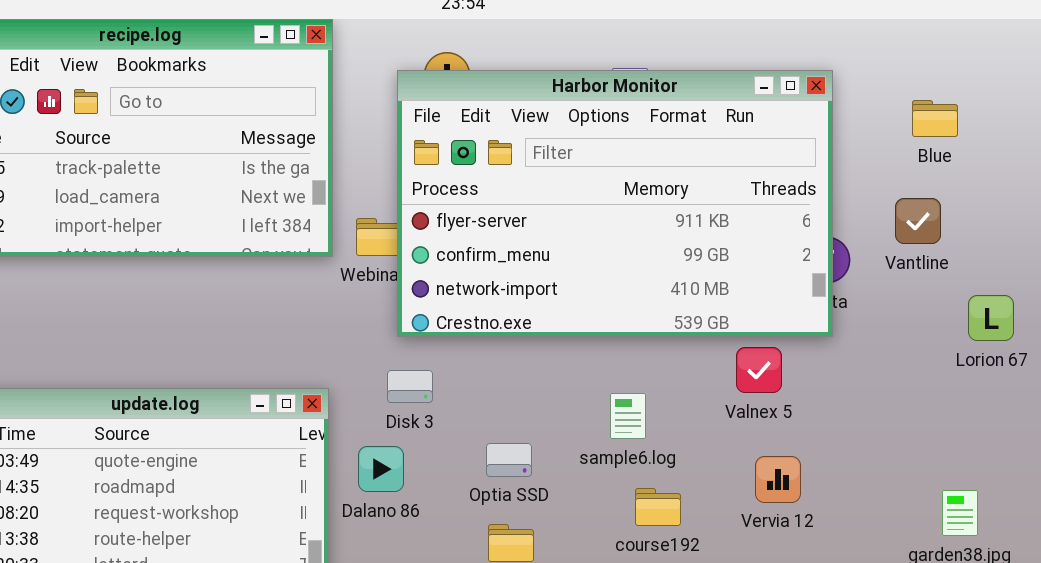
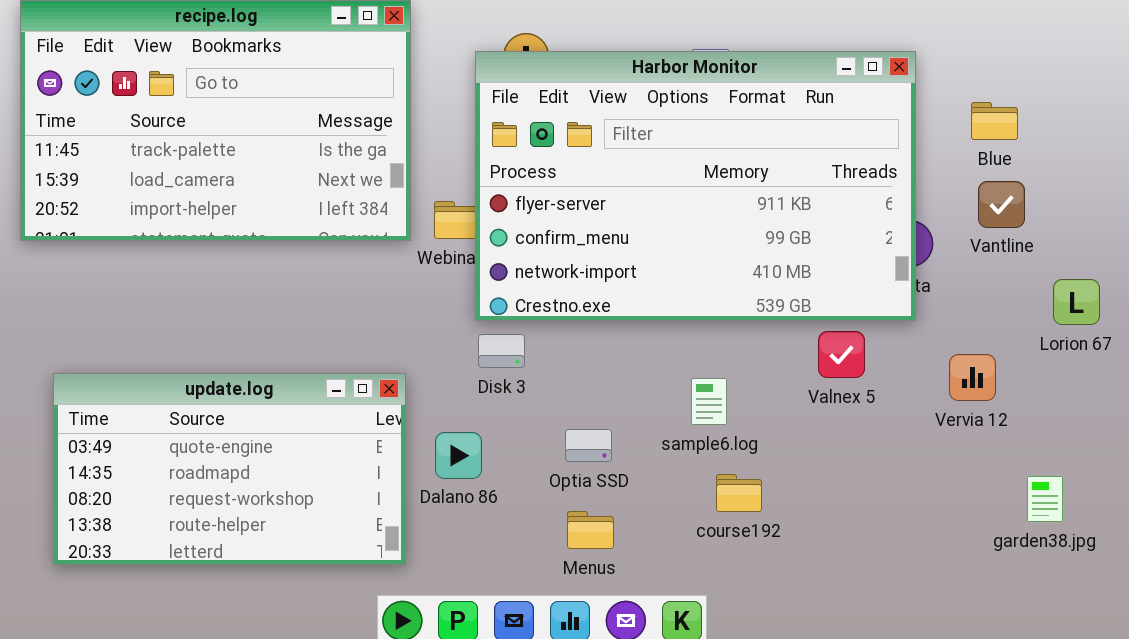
Blue: [912,100,958,137] -> [971,102,1018,140], moved
Disk 3: [387,370,433,403] -> [478,334,525,368], moved
Vervia 12: [755,456,801,503] -> [949,354,996,401], moved

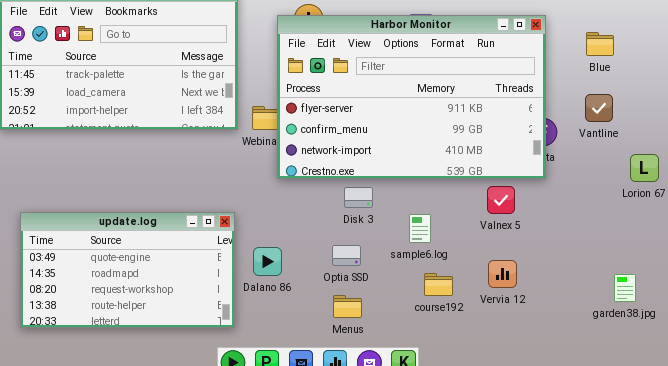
Blue: [971,102,1018,140] -> [586,32,614,56], moved
Disk 3: [478,334,525,368] -> [344,187,373,208], moved
Vervia 12: [949,354,996,401] -> [488,260,517,288], moved

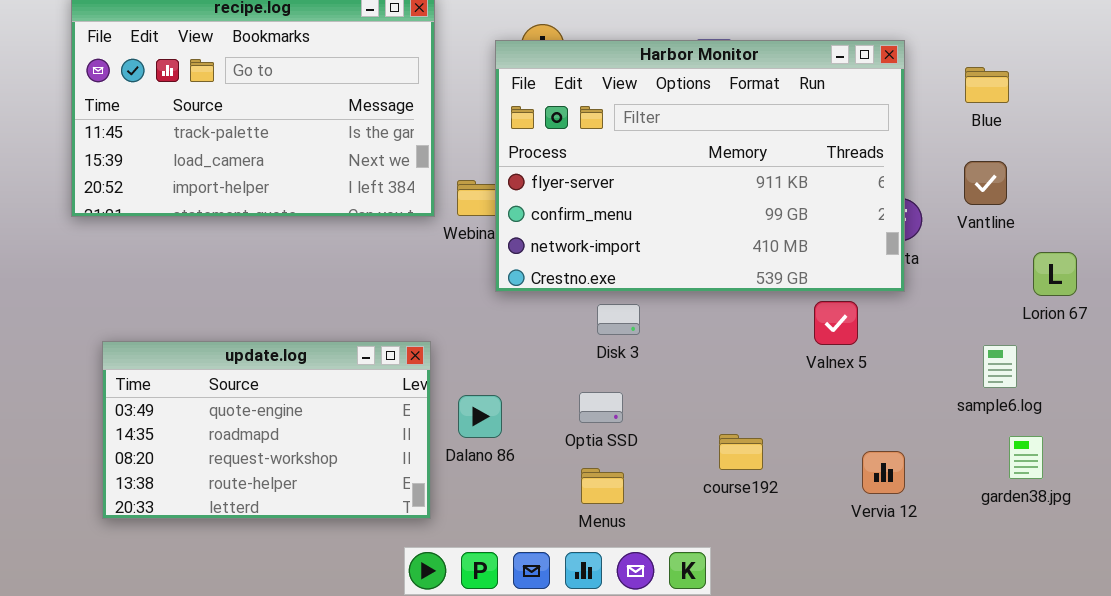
sample6.log: [409,214,431,243] -> [983,345,1017,388], moved
Vervia 12: [488,260,517,288] -> [862,451,905,494], moved

